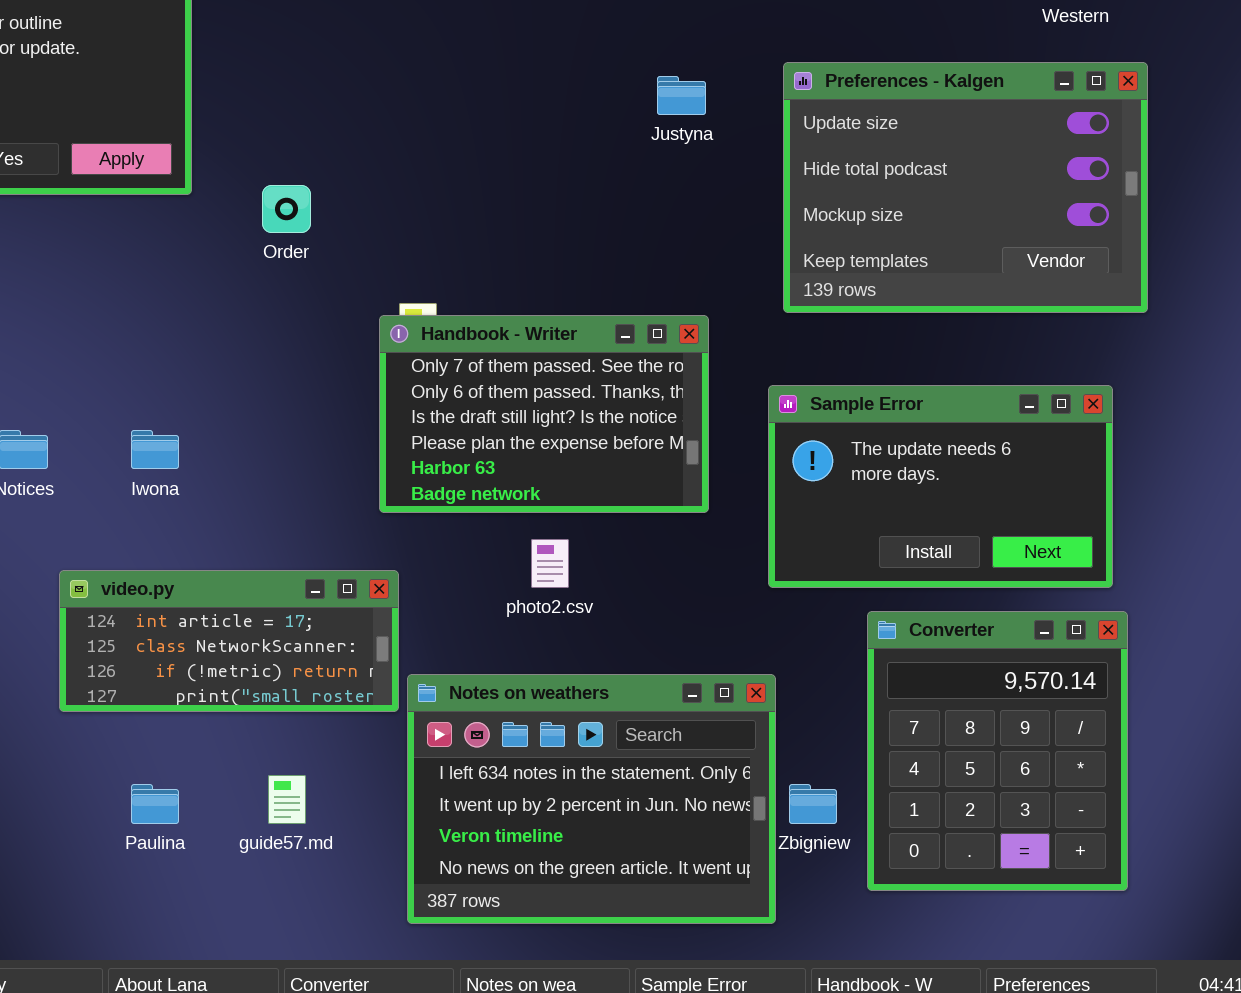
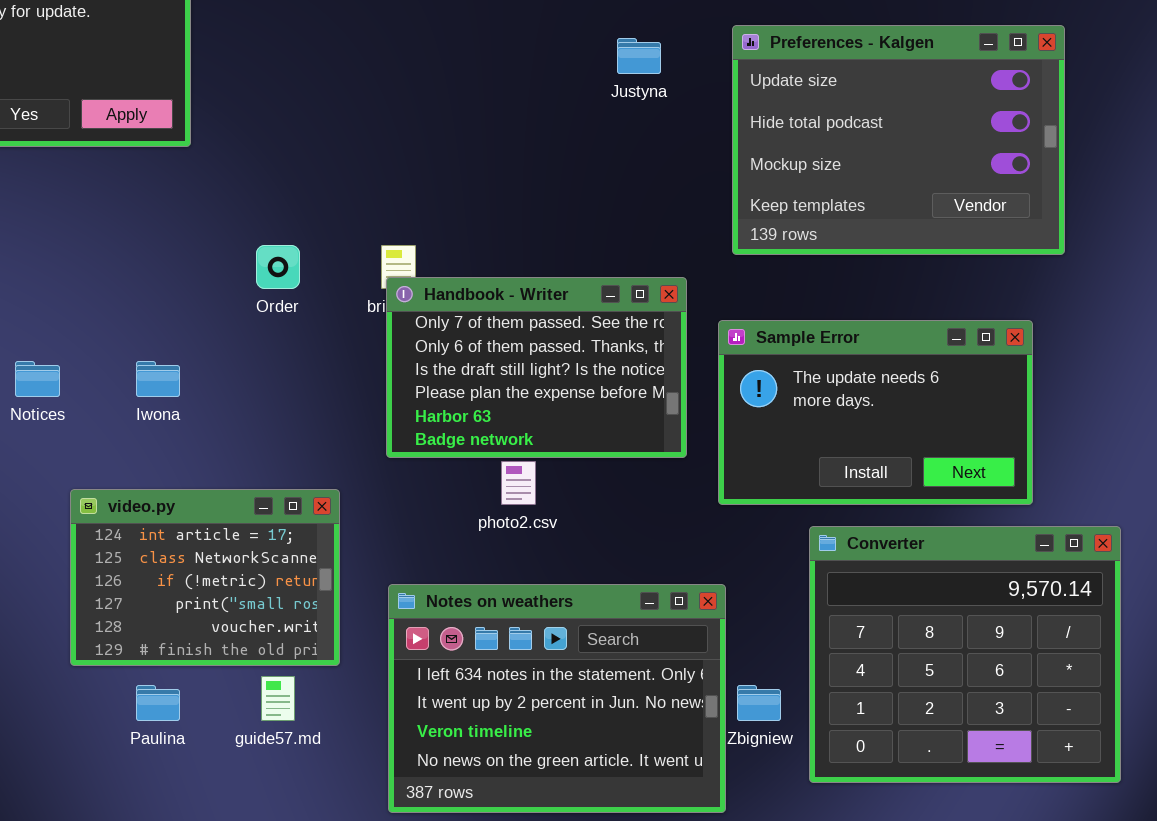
Order: [262,185,311,233] -> [256,245,300,289], moved
Handbook - Writer: [379,315,709,513] -> [386,277,687,458], moved
video.py: [59,570,399,712] -> [70,489,340,666], resized
Converter: [867,611,1128,891] -> [809,526,1121,783], resized

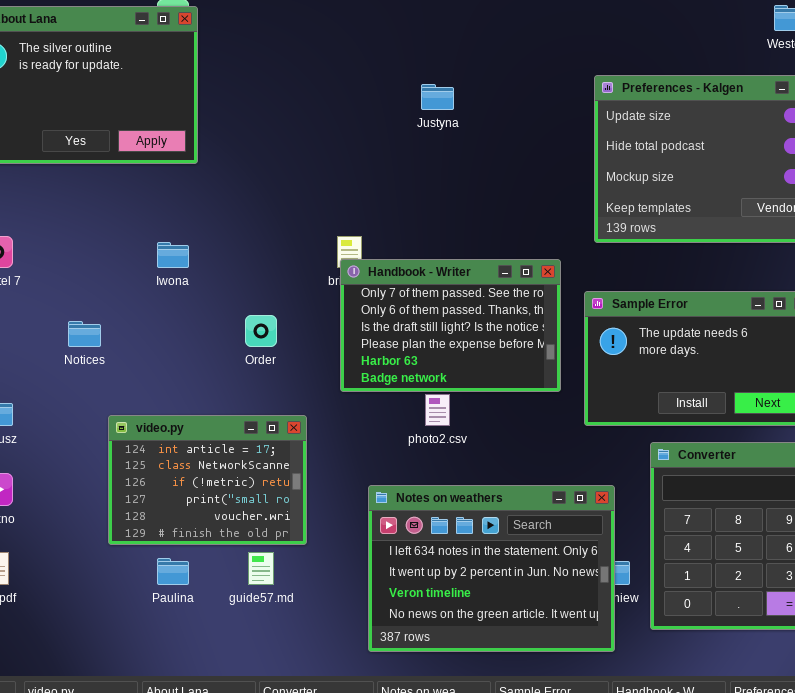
Justyna: [617,38,661,74] -> [421,84,454,110], moved
Order: [256,245,300,289] -> [245,315,277,347], moved
Iwona: [136,361,180,397] -> [157,242,189,268], moved
Notes on weathers: [388,584,726,813] -> [368,485,615,652], moved

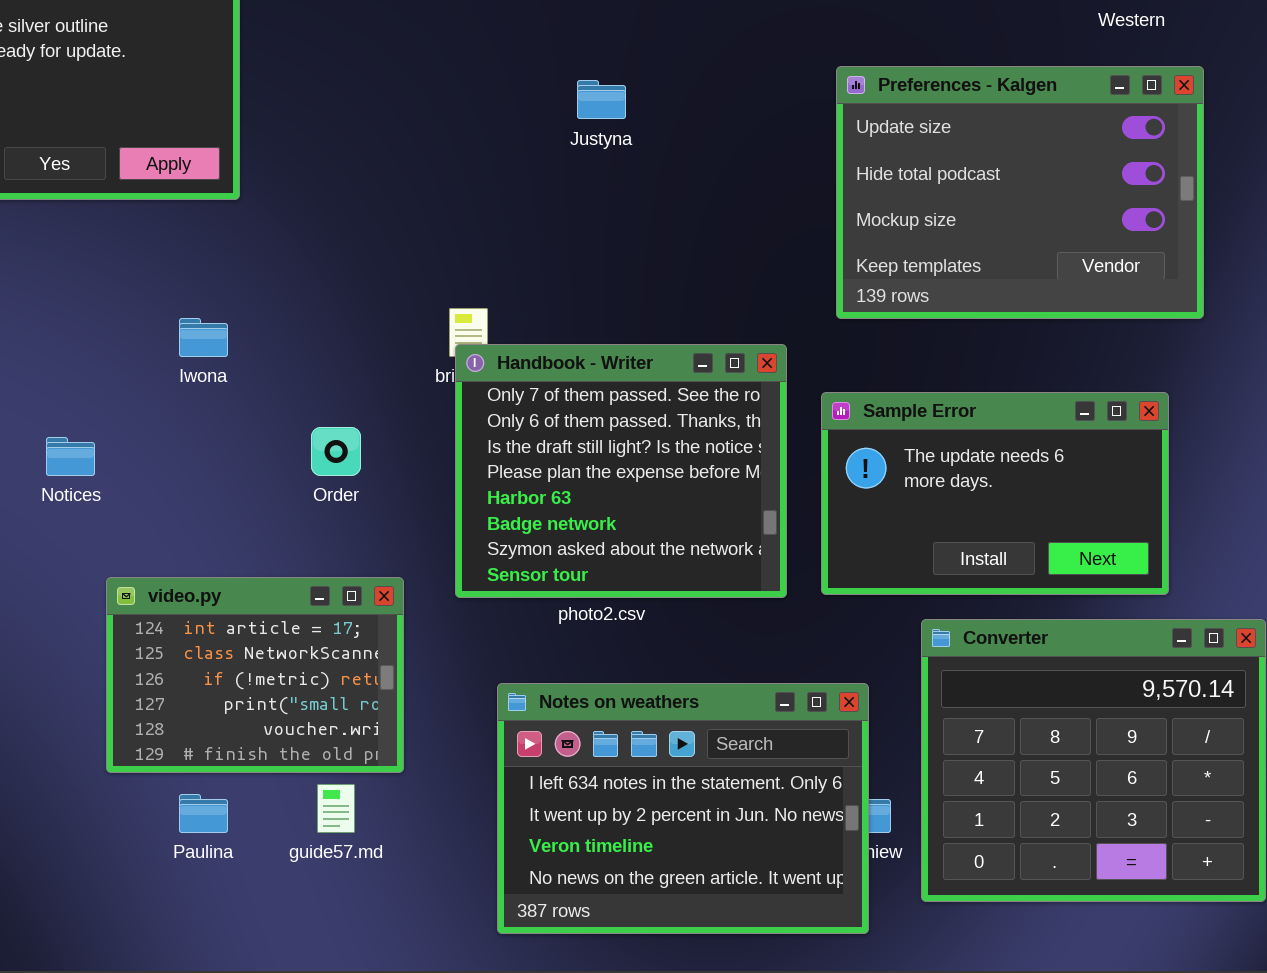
Handbook - Writer: [340,259,561,392] -> [455,344,787,598], resized

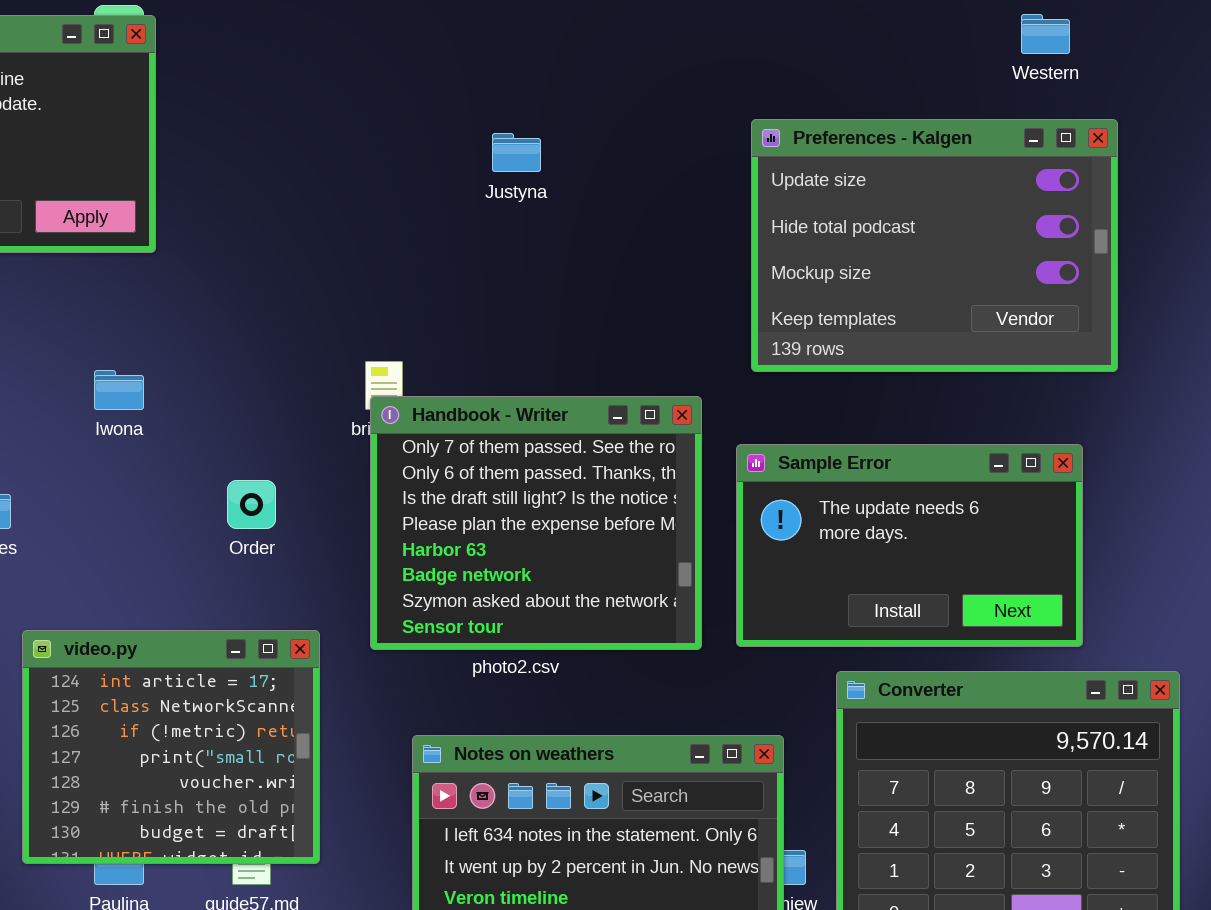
video.py: [106,577,404,773] -> [22,630,320,864], resized

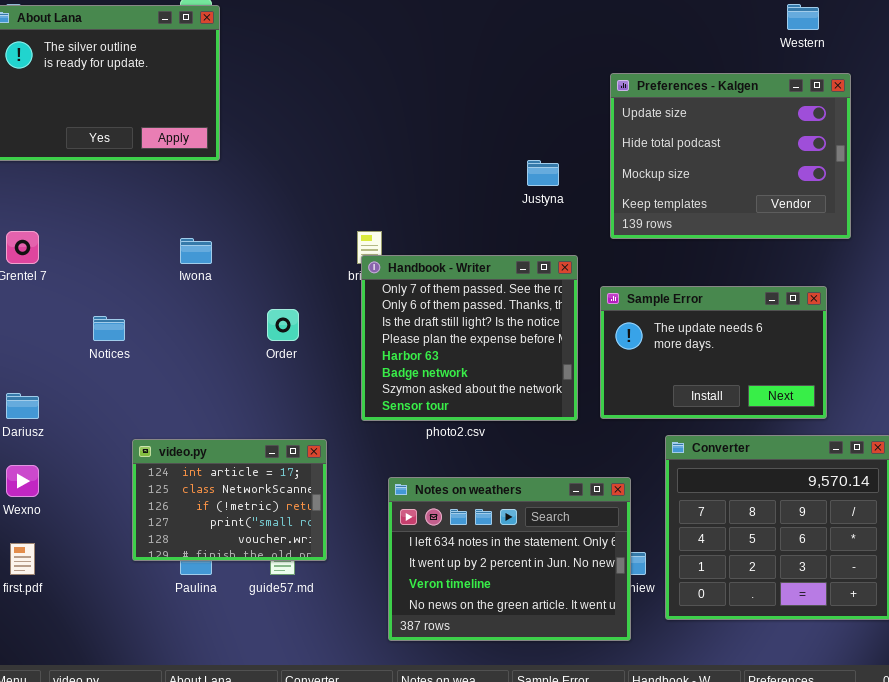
Justyna: [492,133,541,172] -> [527,160,559,186], moved
video.py: [22,630,320,864] -> [132,439,327,561], resized

